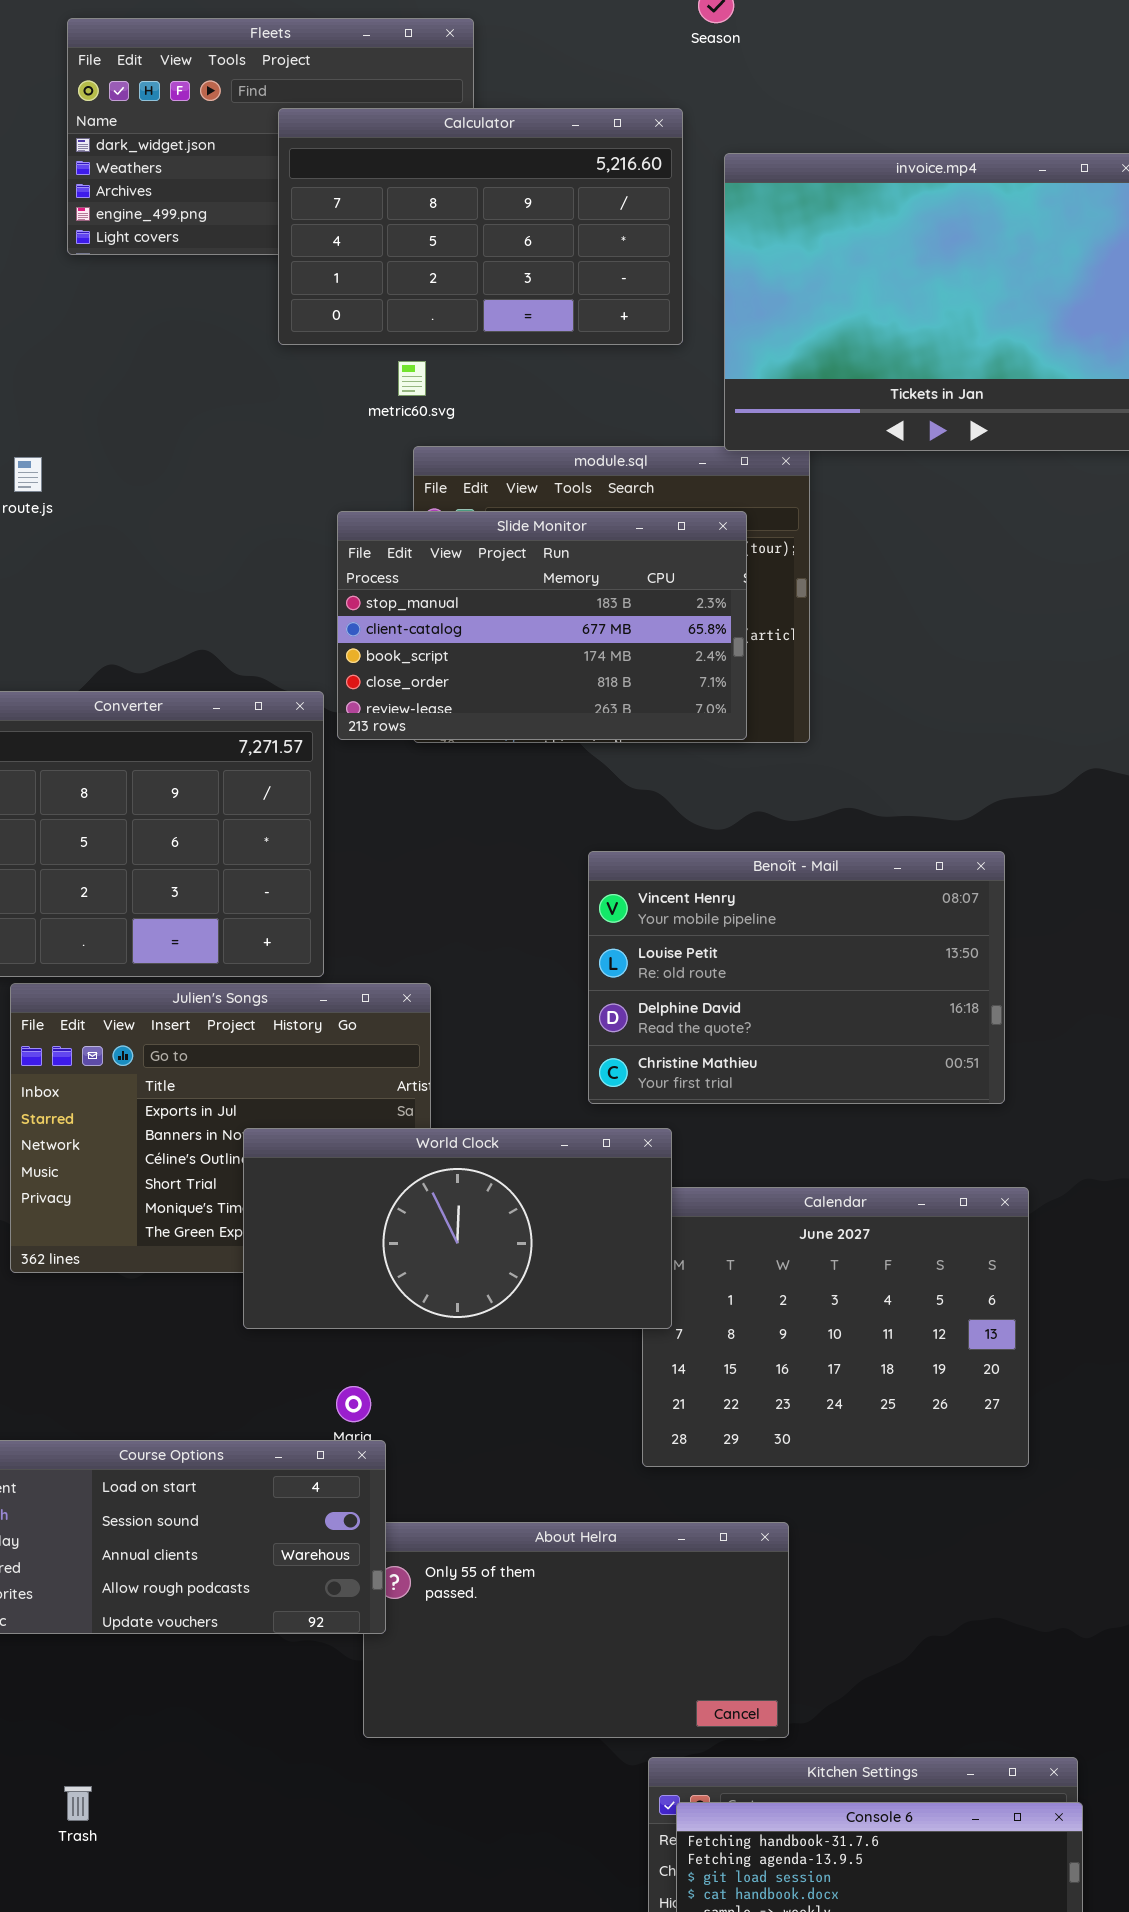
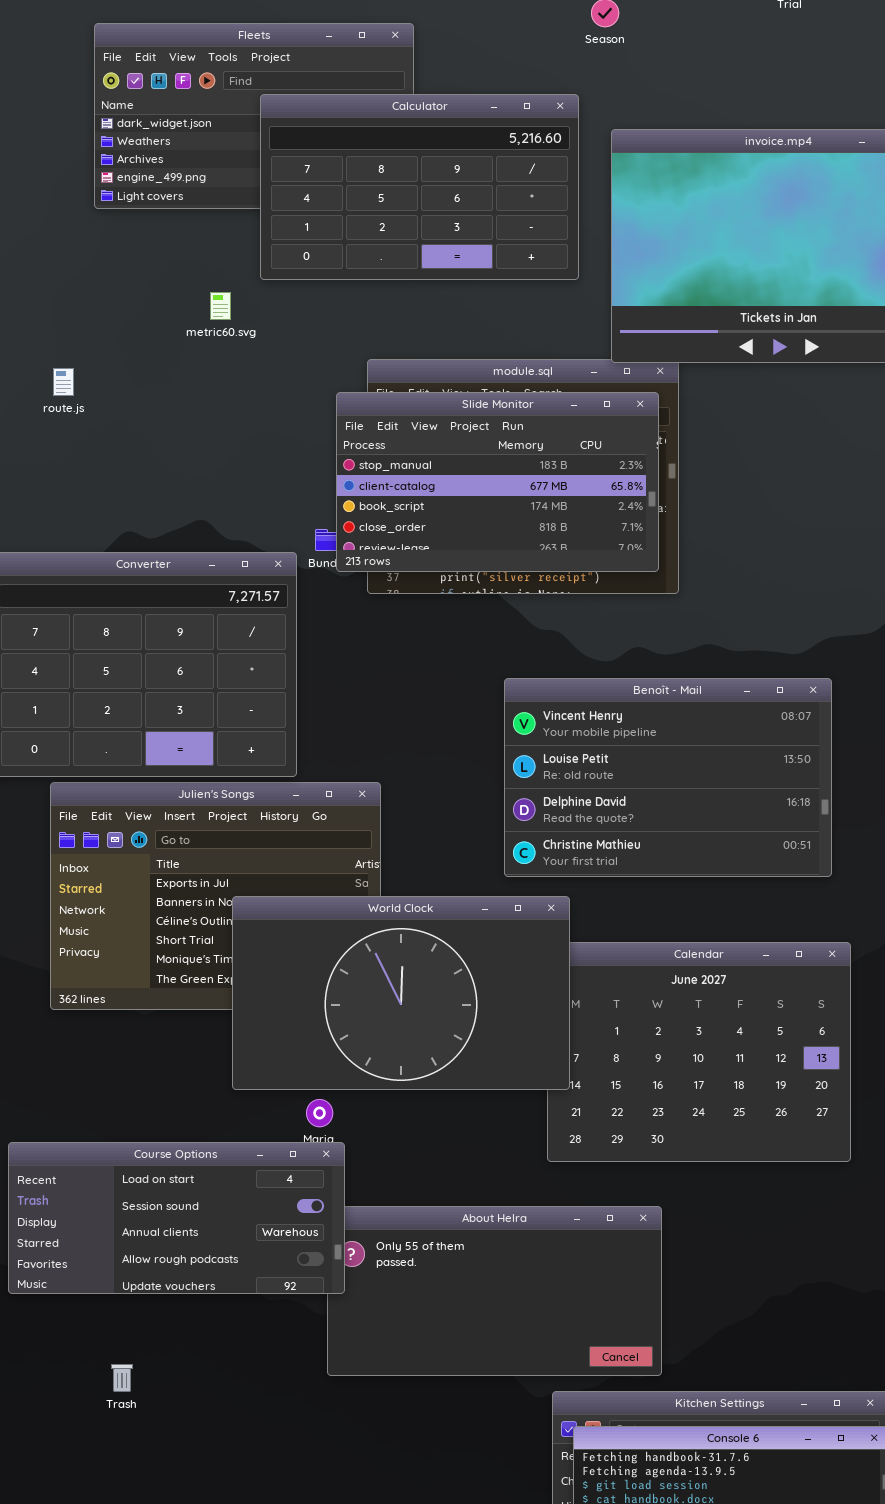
metric60.svg: [398,361,426,396] -> [210,292,231,320], moved
Slide Monitor: [337,511,747,740] -> [336,392,659,572], moved
World Clock: [243,1128,672,1329] -> [232,896,570,1090], resized
Trash: [64,1786,92,1821] -> [111,1364,133,1392], moved

